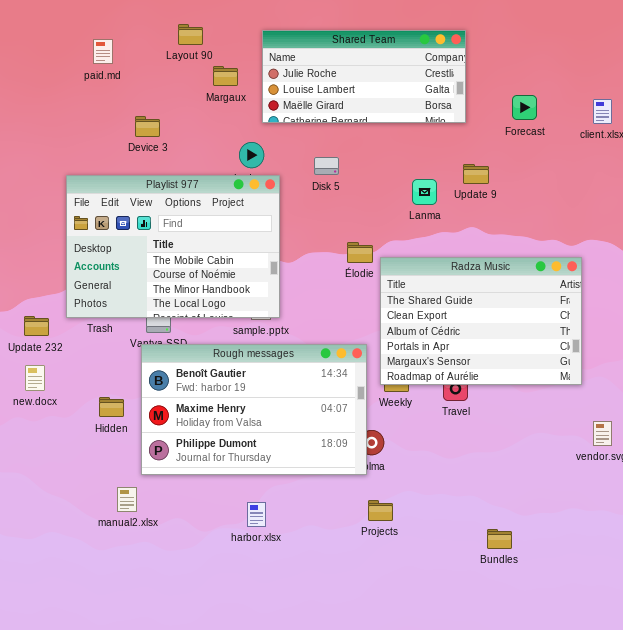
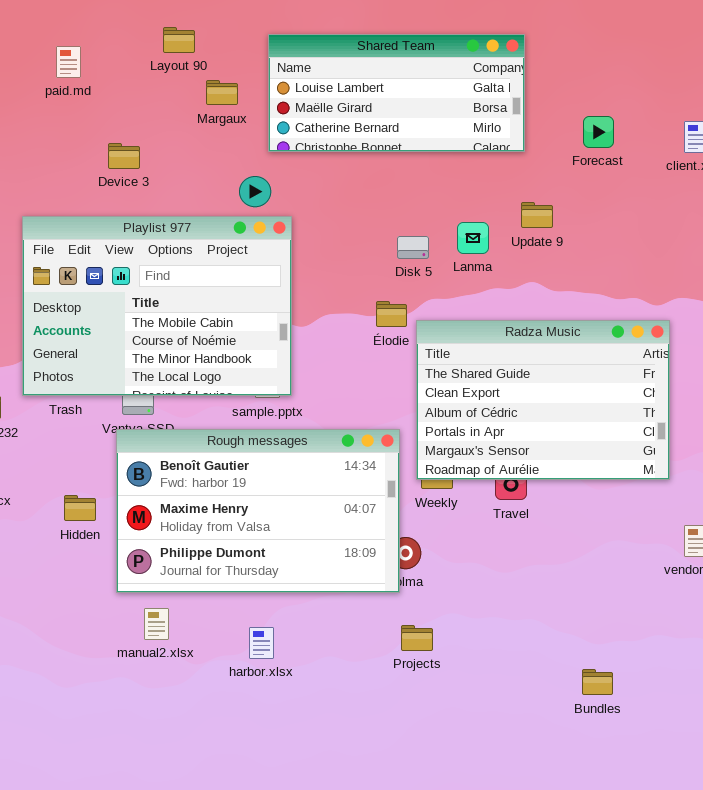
Shared Team: [262,30,466,123] -> [268,34,525,152], scrolled down 1 row
Disk 5: [314,157,339,175] -> [397,236,429,259], moved
manual2.xlsx: [117,487,137,512] -> [144,608,169,640], moved
Bundles: [487,529,512,549] -> [582,669,613,695], moved

